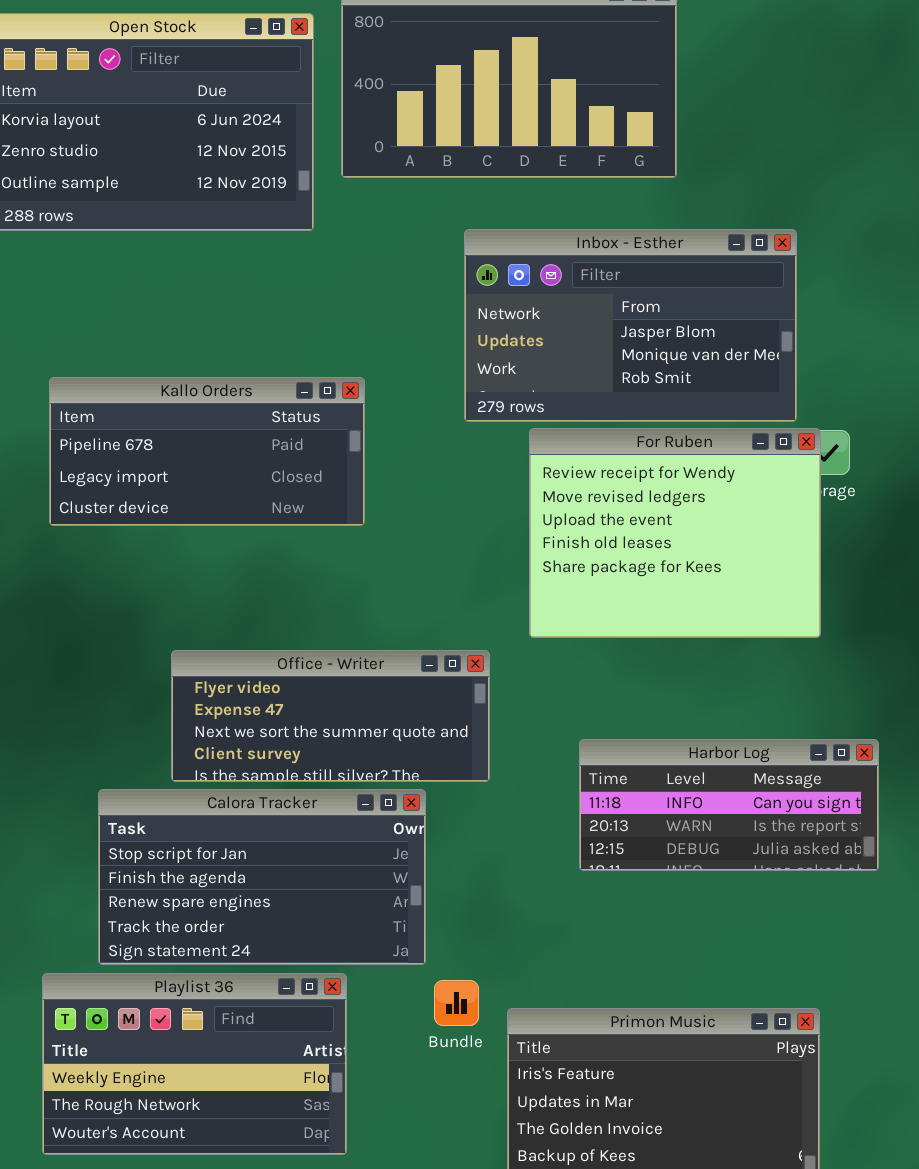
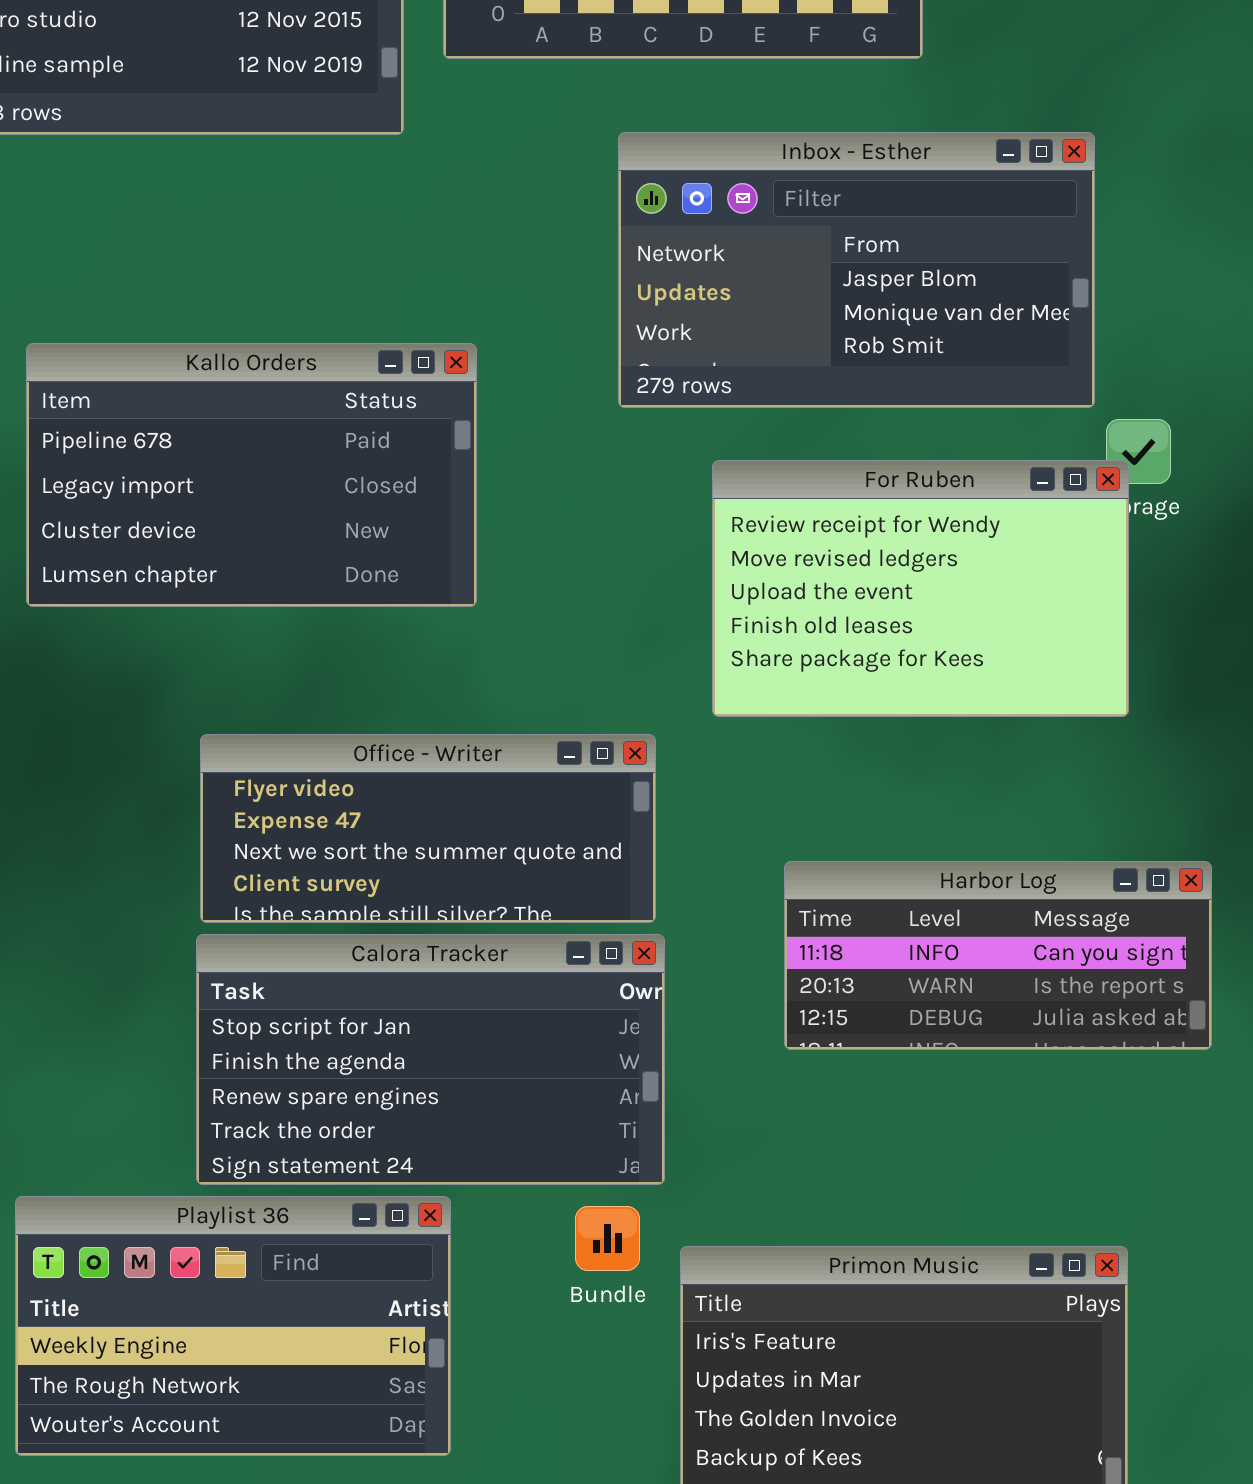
Kallo Orders: [49,377,365,526] -> [26,343,477,607], resized
For Ruben: [529,428,821,638] -> [712,460,1129,717], resized
Calora Tracker: [98,789,426,965] -> [196,934,665,1185], moved

